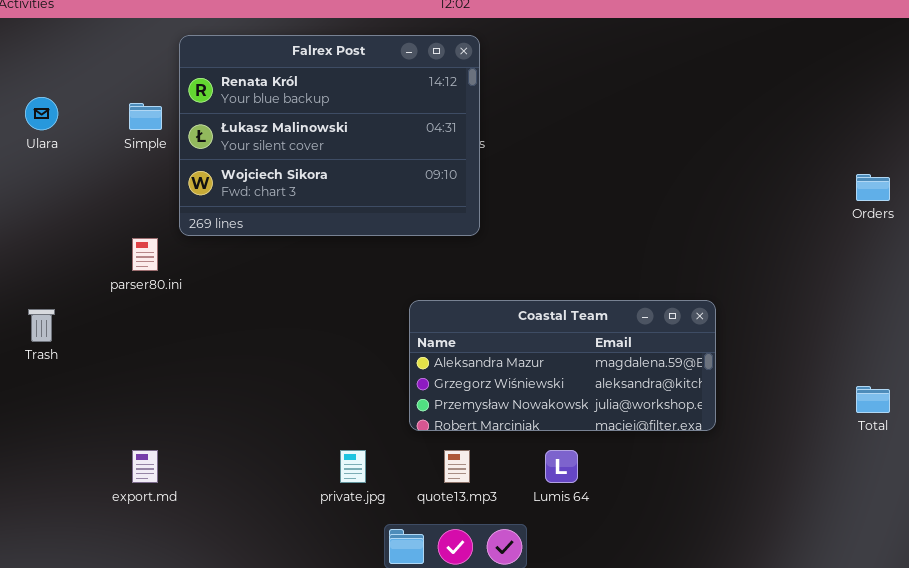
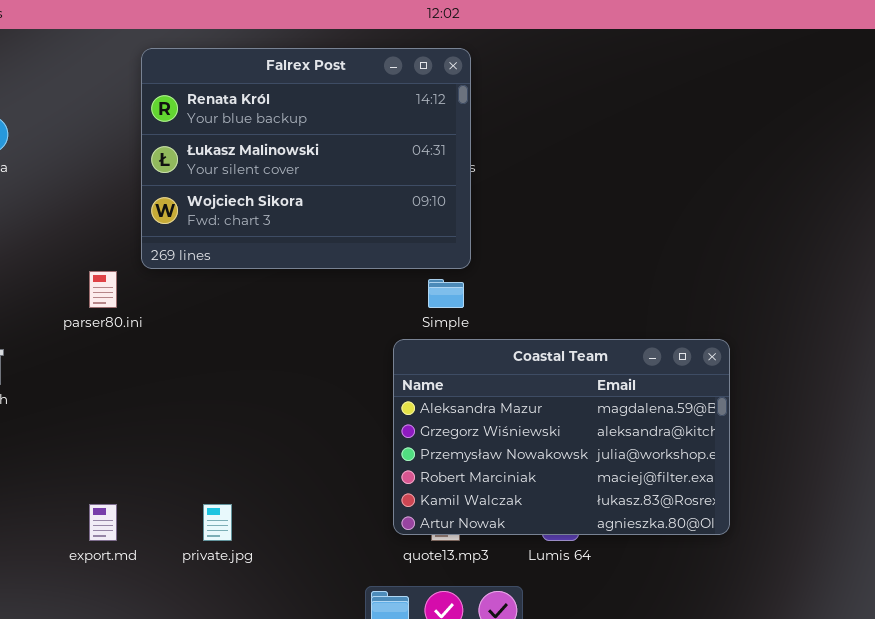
Simple: [129,103,162,130] -> [428,279,464,308], moved
Coastal Team: [409,300,716,431] -> [393,339,730,535], resized
private.jpg: [340,450,366,483] -> [203,504,232,541], moved

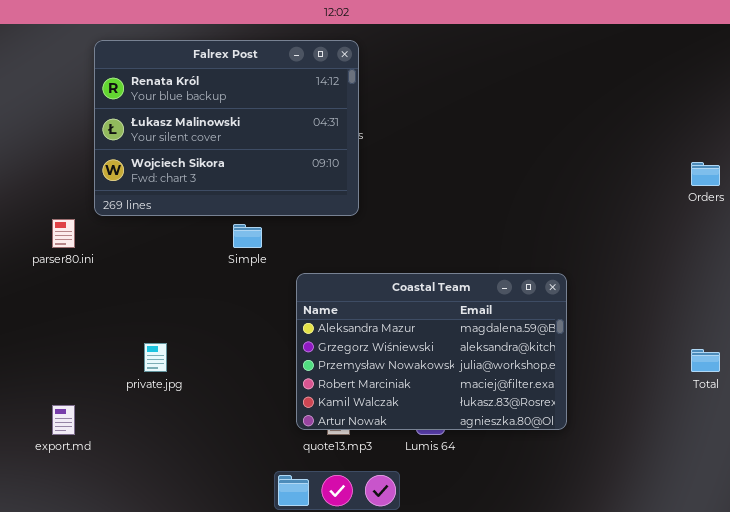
Simple: [428,279,464,308] -> [233,224,262,248], moved
private.jpg: [203,504,232,541] -> [144,343,167,372], moved

